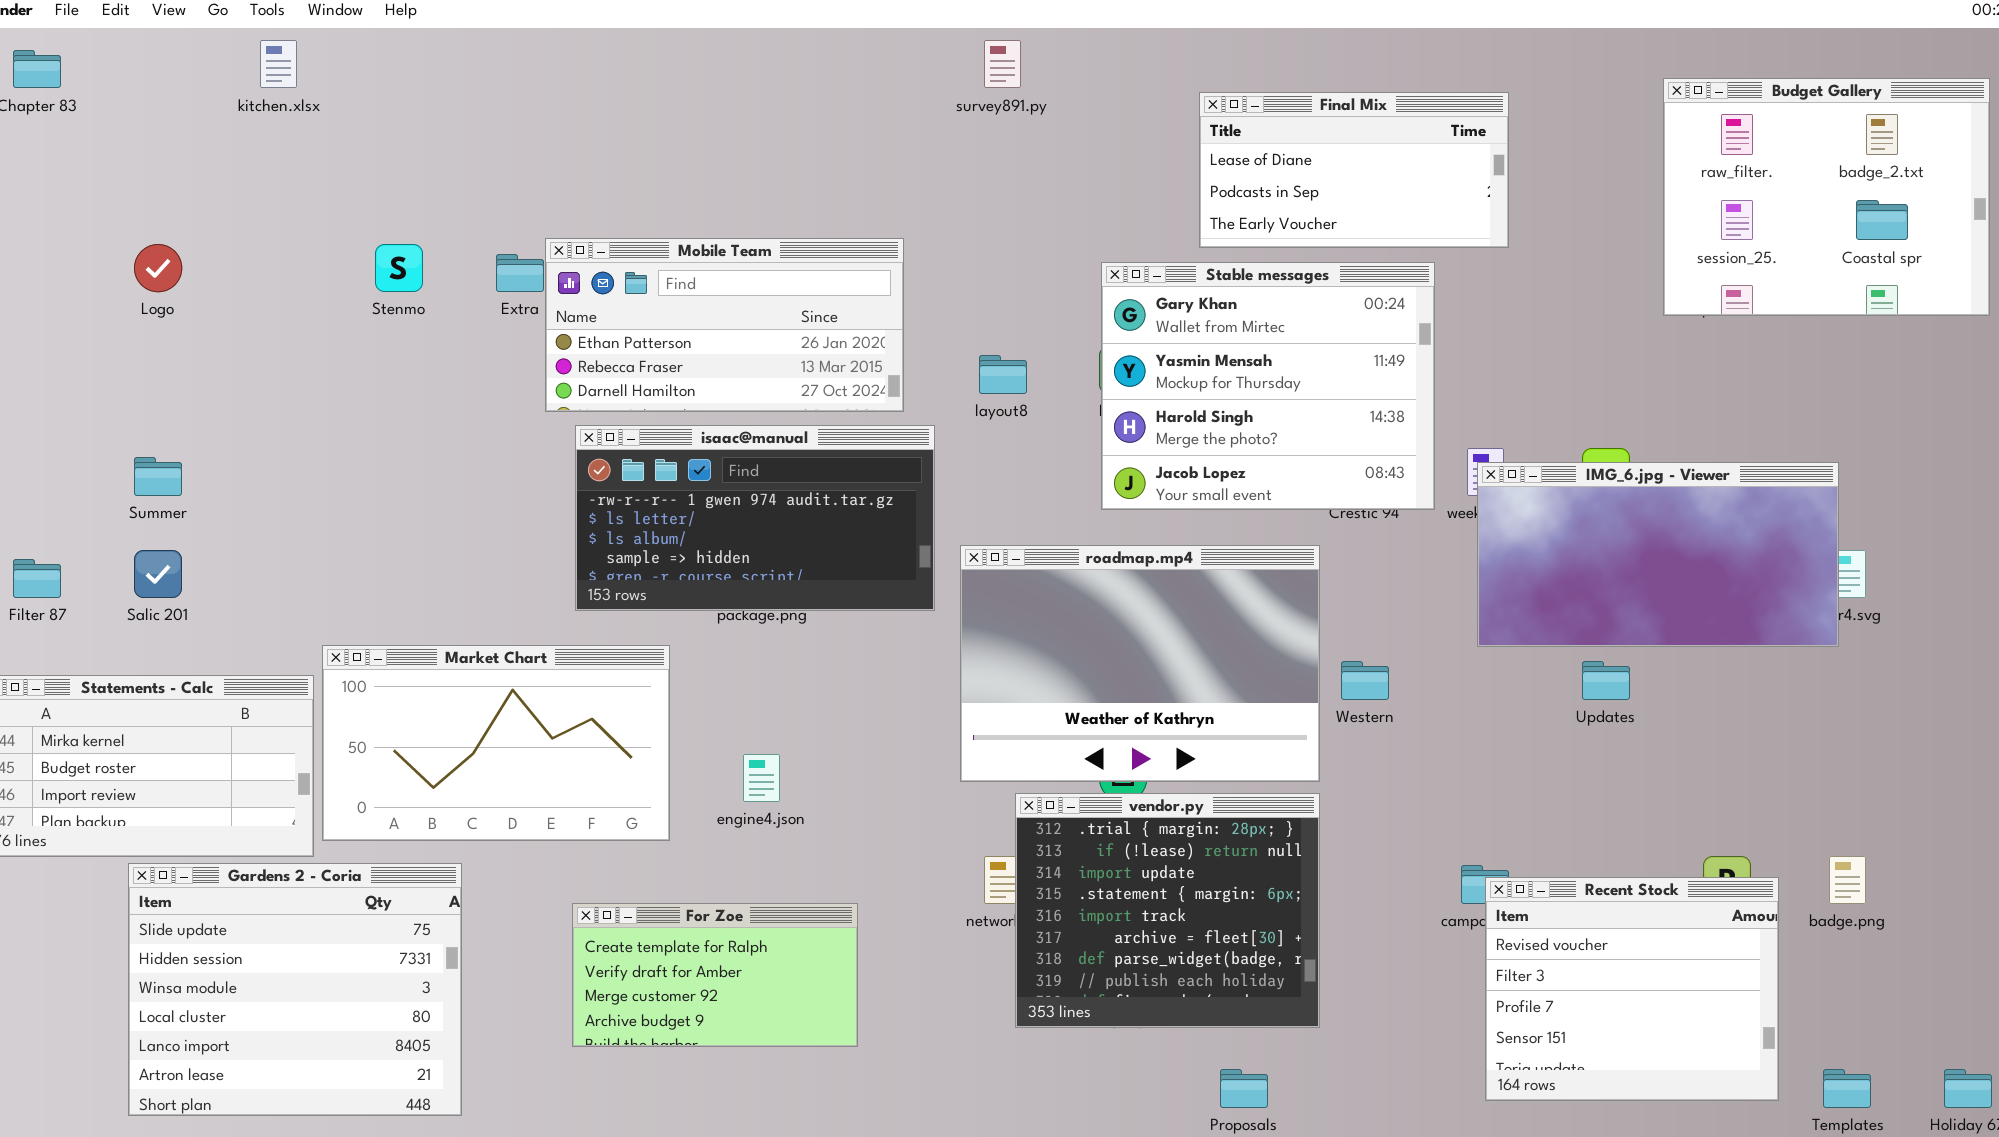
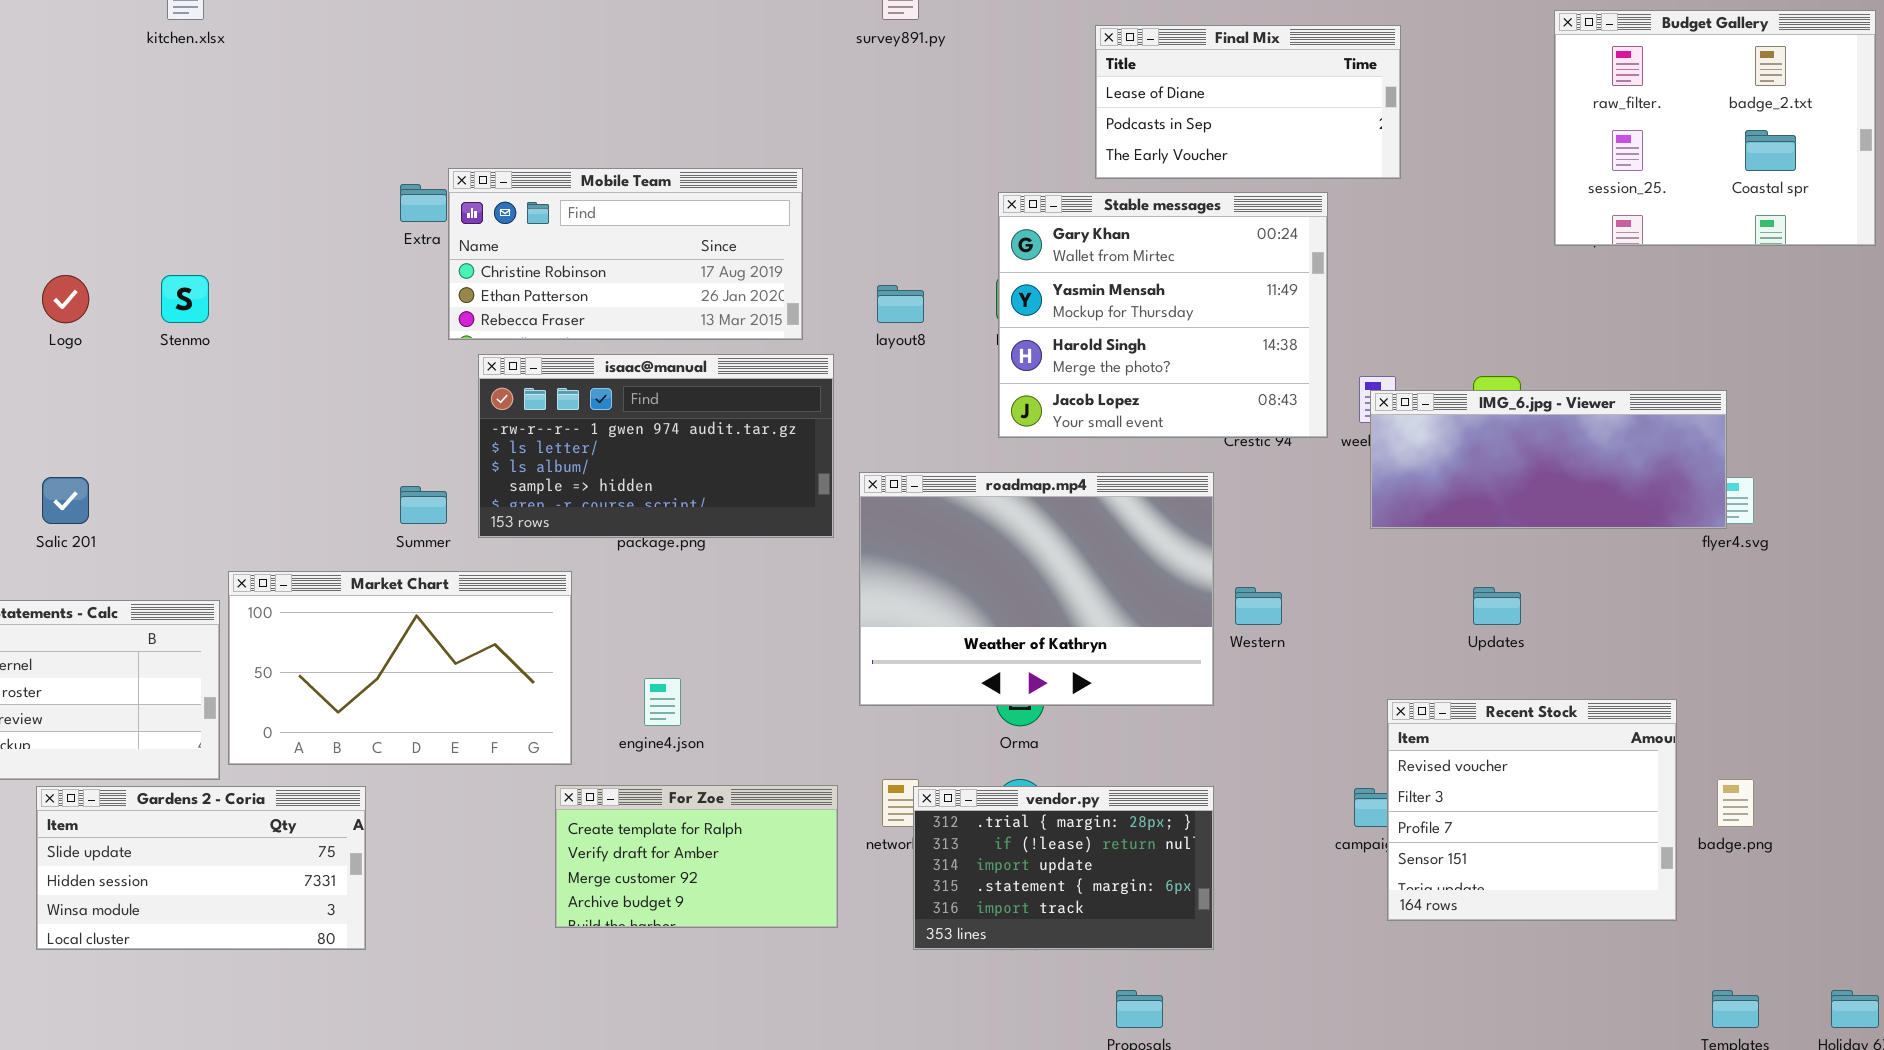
Mobile Team: [545,238,904,412] -> [448,168,803,340], scrolled up 1 row
Logo: [134,244,182,292] -> [42,275,89,323], moved
Stenmo: [375,244,423,292] -> [161,275,209,323], moved
Summer: [134,457,182,496] -> [400,486,447,524], moved
IMG_6.jpg - Viewer: [1477,462,1839,647] -> [1370,390,1727,529], resized
vendor.py: [1015,793,1320,1028] -> [913,786,1214,950], resized
Gardens 2 - Coria: [128,863,462,1116] -> [36,786,366,950], resized
Recent Stock: [1485,877,1779,1101] -> [1387,699,1677,921], moved
For Zoe: [572,903,858,1047] -> [555,785,838,928], moved

